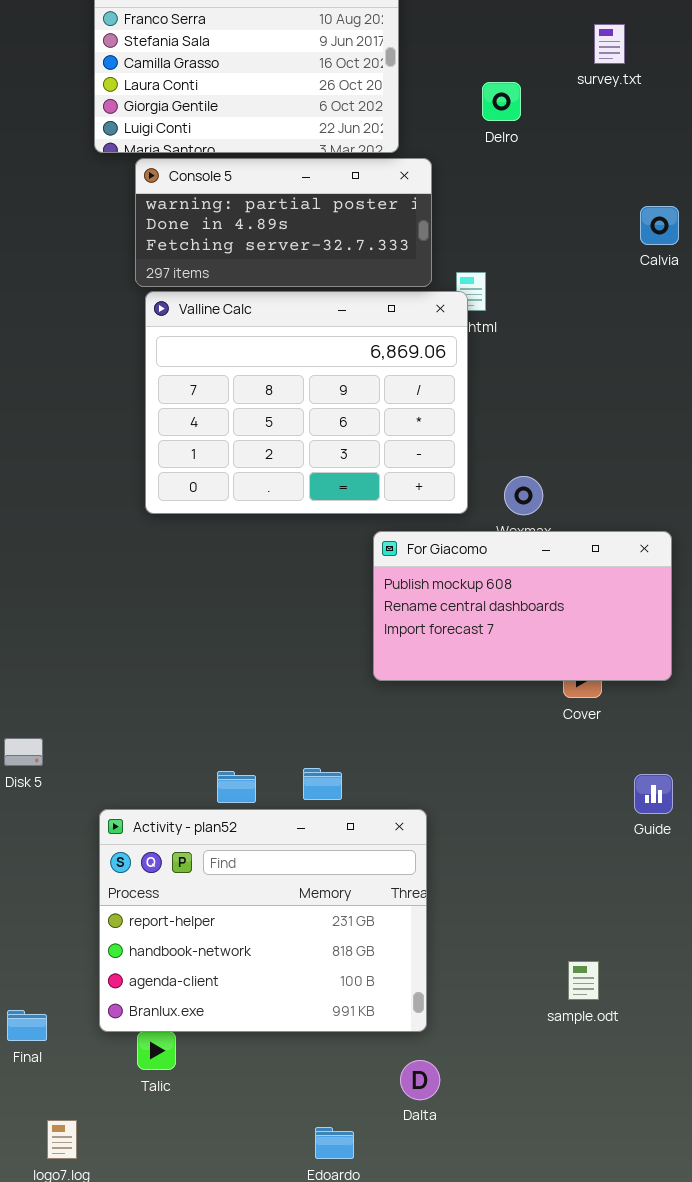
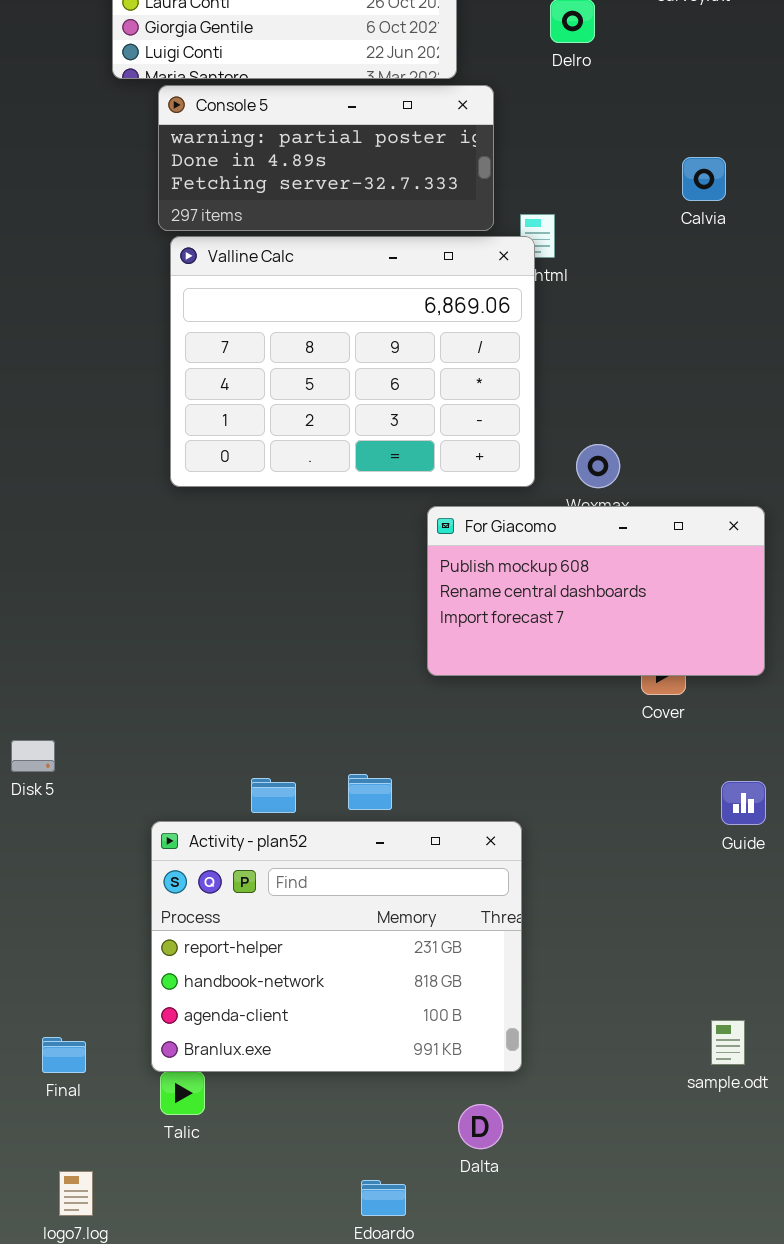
Calvia: [640,206,679,245] -> [682,157,726,201], moved
Activity - plan52: [99,809,427,1032] -> [151,821,522,1072], moved
sample.odt: [568,961,599,1000] -> [711,1020,745,1065], moved
Final: [7,1010,47,1041] -> [42,1037,86,1073], moved

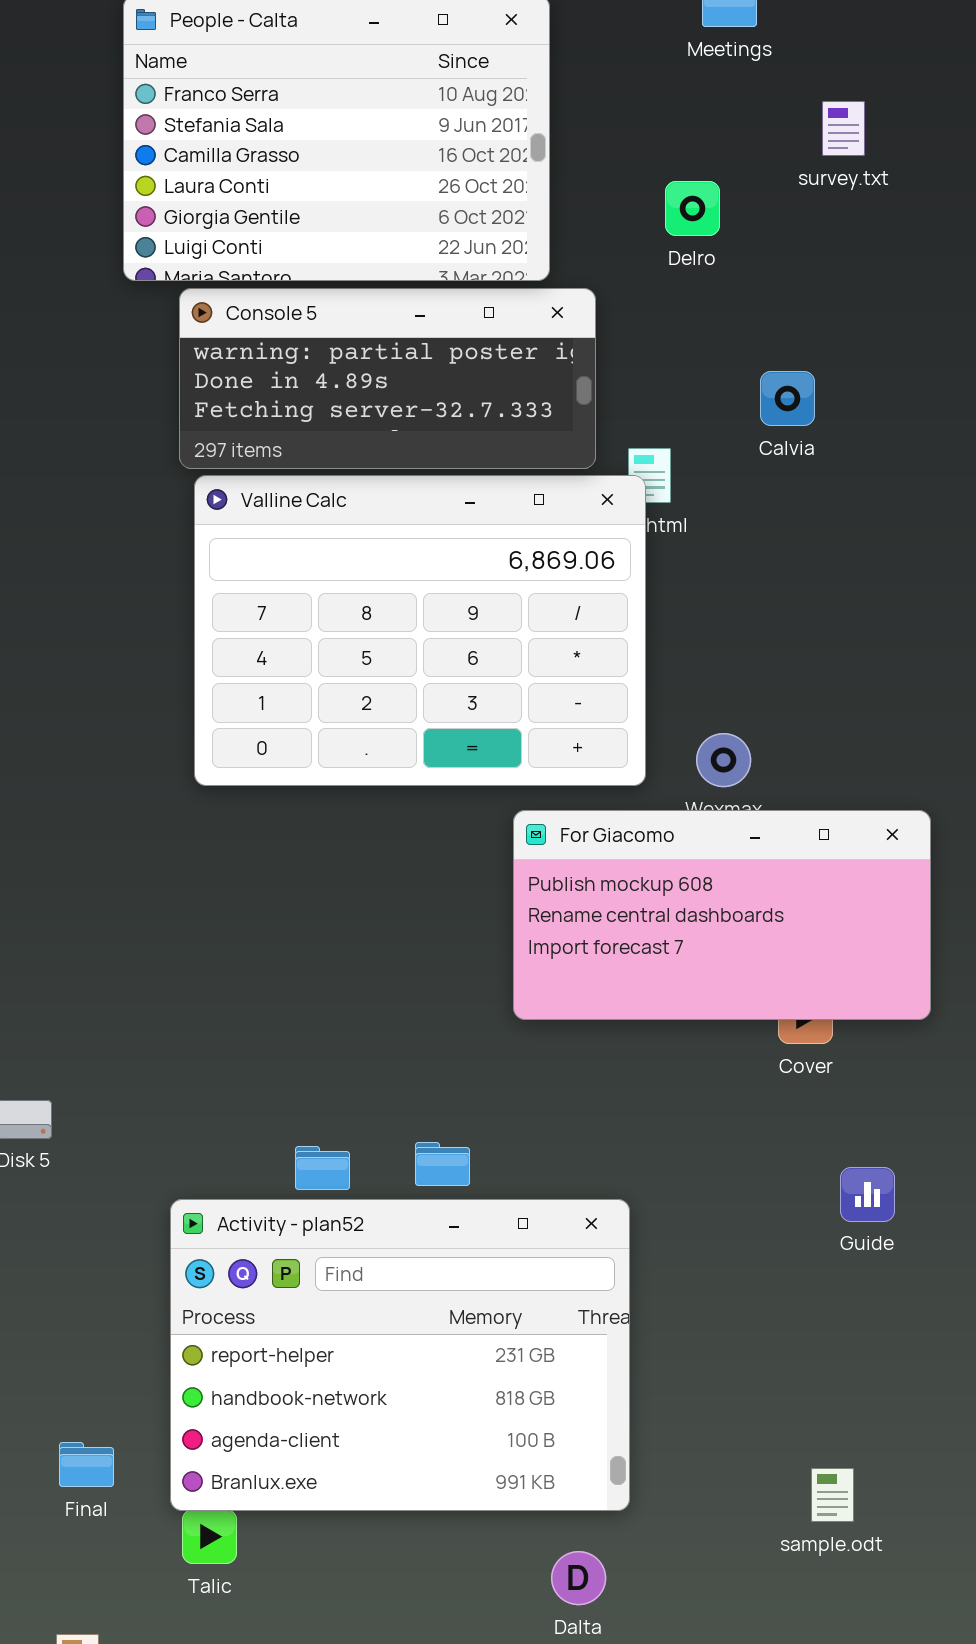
Calvia: [682,157,726,201] -> [760,371,815,426], moved
Guide: [721,781,766,825] -> [840,1167,895,1222], moved
sample.odt: [711,1020,745,1065] -> [811,1468,854,1522], moved
Final: [42,1037,86,1073] -> [59,1442,114,1487], moved

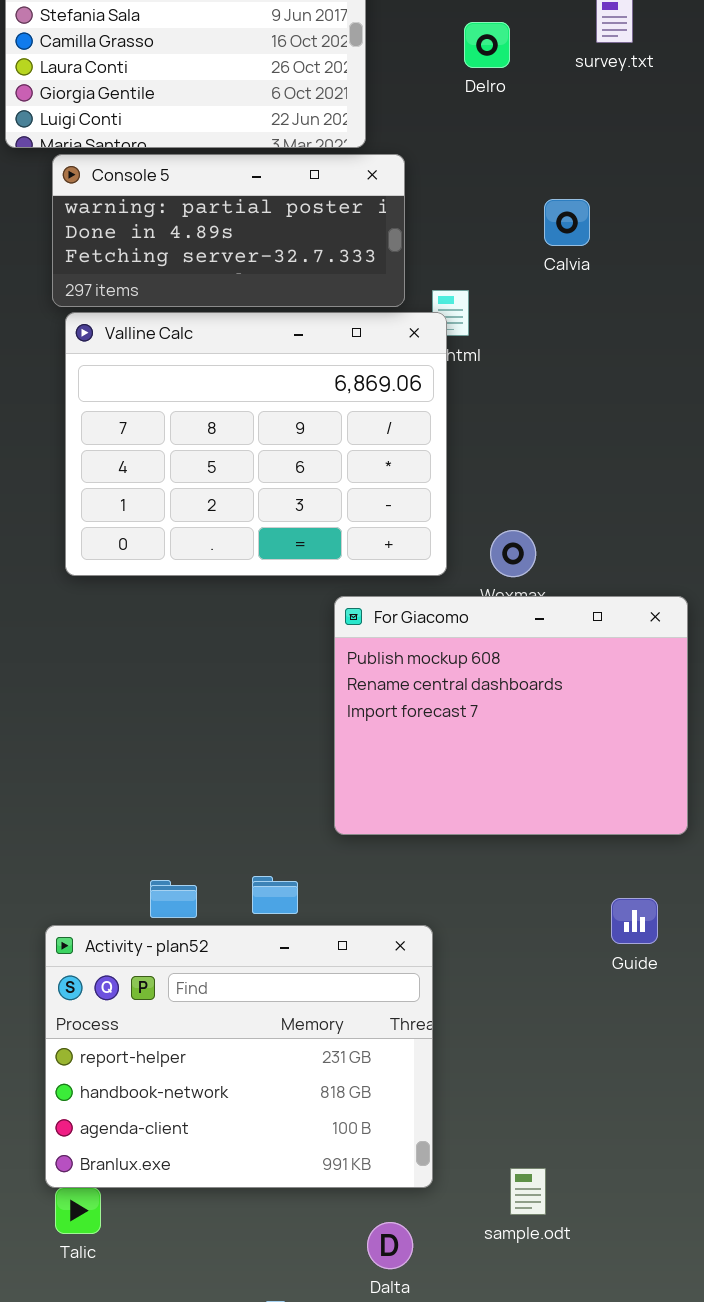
Delro: [665,181,720,236] -> [464,22,510,68], moved
Calvia: [760,371,815,426] -> [544,199,590,246], moved
For Giacomo: [513,810,931,1020] -> [334,596,688,835], resized
sample.odt: [811,1468,854,1522] -> [510,1168,546,1215], moved

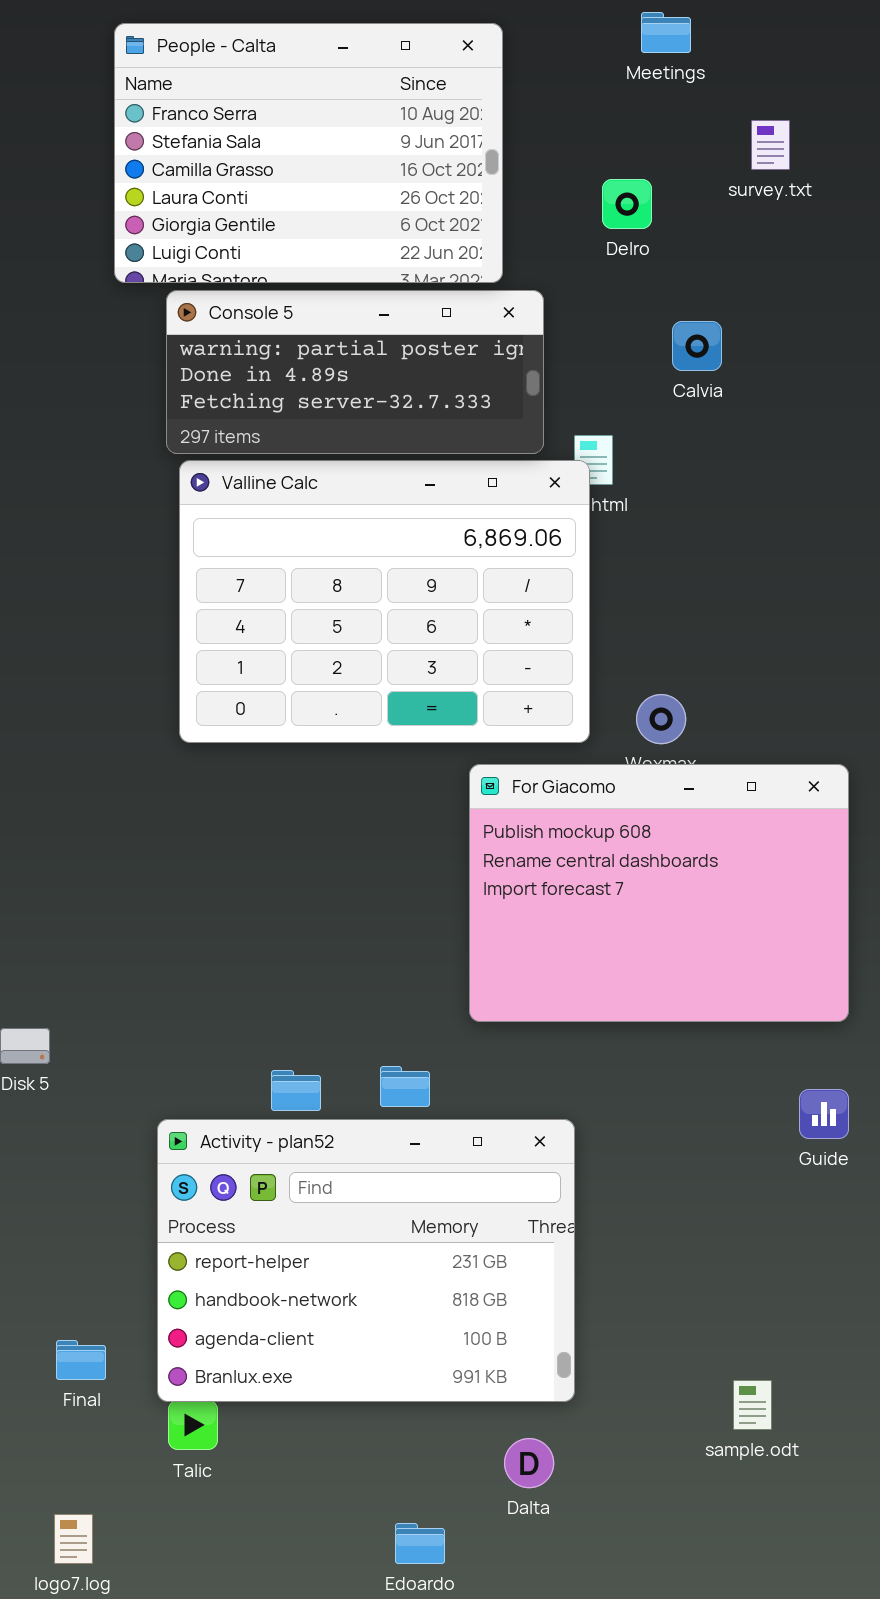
Delro: [464,22,510,68] -> [602,179,652,229], moved
Calvia: [544,199,590,246] -> [672,321,722,371], moved
Guide: [611,898,658,944] -> [799,1089,849,1139], moved
sample.odt: [510,1168,546,1215] -> [733,1380,772,1430], moved

